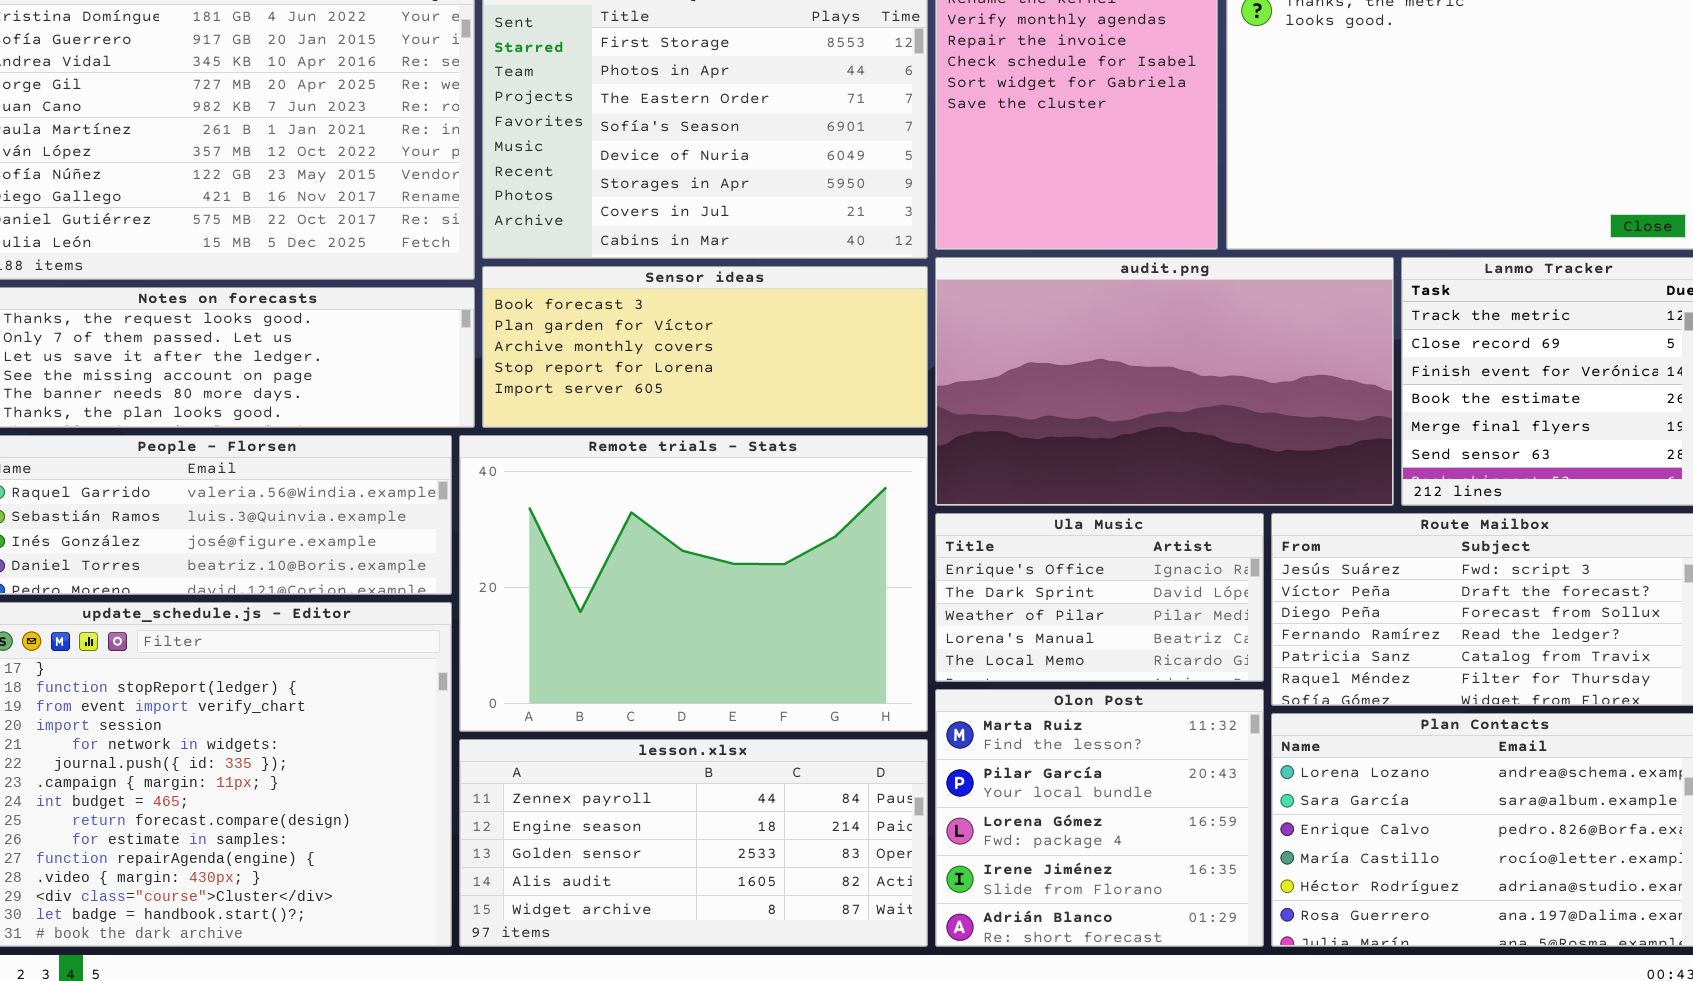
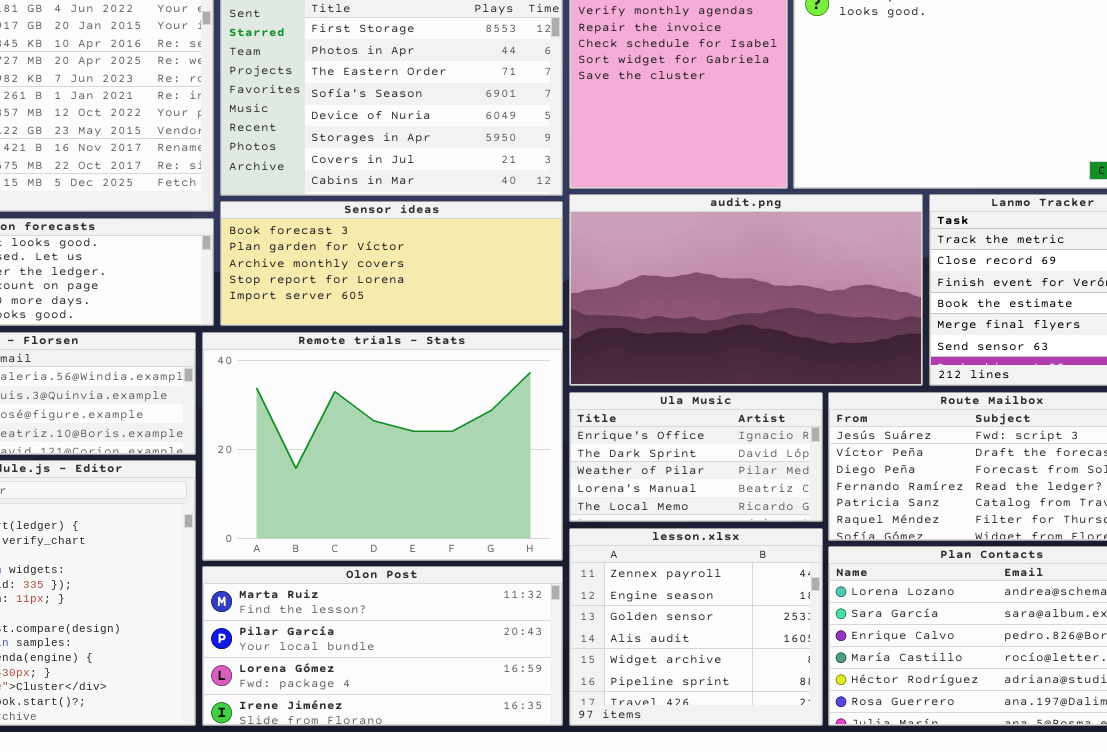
Olon Post: [935,689,1264,947] -> [202,566,563,726], moved, resized
lesson.xlsx: [459,739,928,947] -> [569,528,823,726], moved, resized

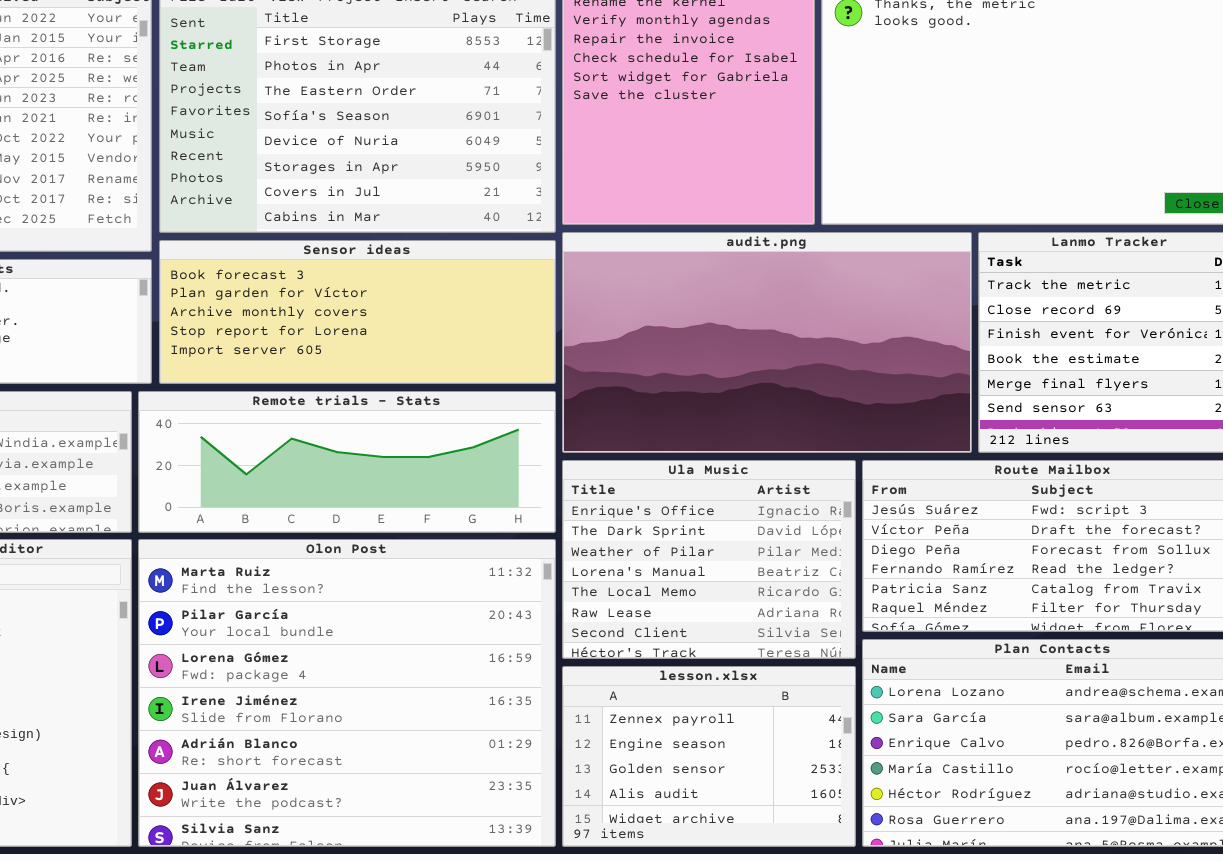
Remote trials - Stats: [202,332,563,561] -> [138,391,556,533], resized
Ula Music: [569,392,823,522] -> [562,460,856,659], resized
lesson.xlsx: [569,528,823,726] -> [562,666,856,847], resized
Olon Post: [202,566,563,726] -> [138,539,556,847], resized

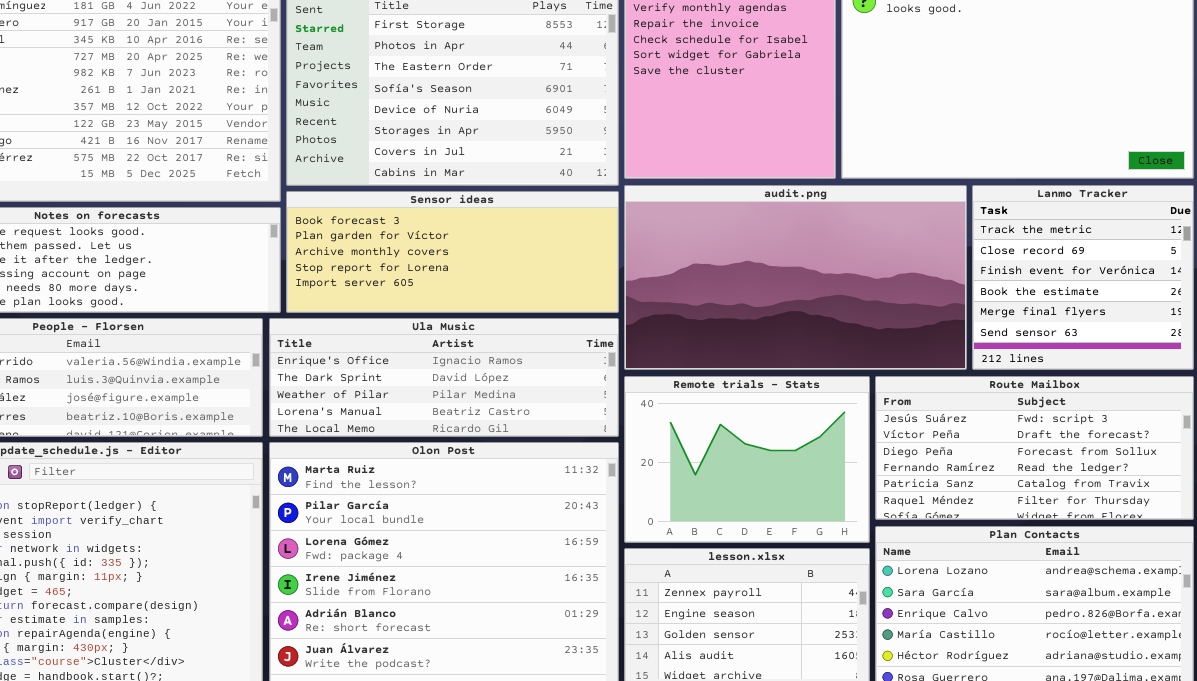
Remote trials - Stats: [138,391,556,533] -> [624,376,870,543], moved, resized
Ula Music: [562,460,856,659] -> [269,318,619,437], moved, resized

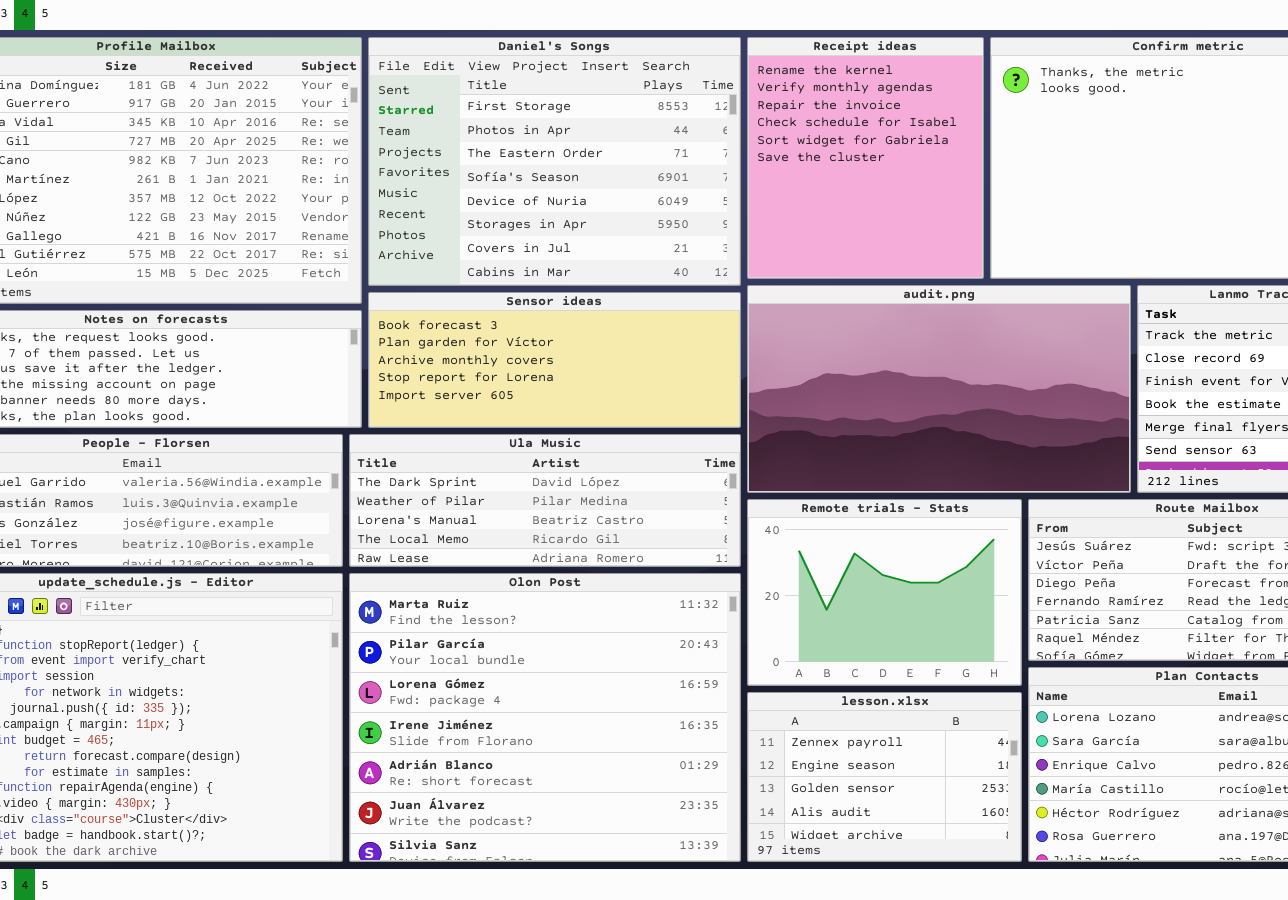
Ula Music: [269,318,619,437] -> [349,434,741,567], scrolled down 1 row

